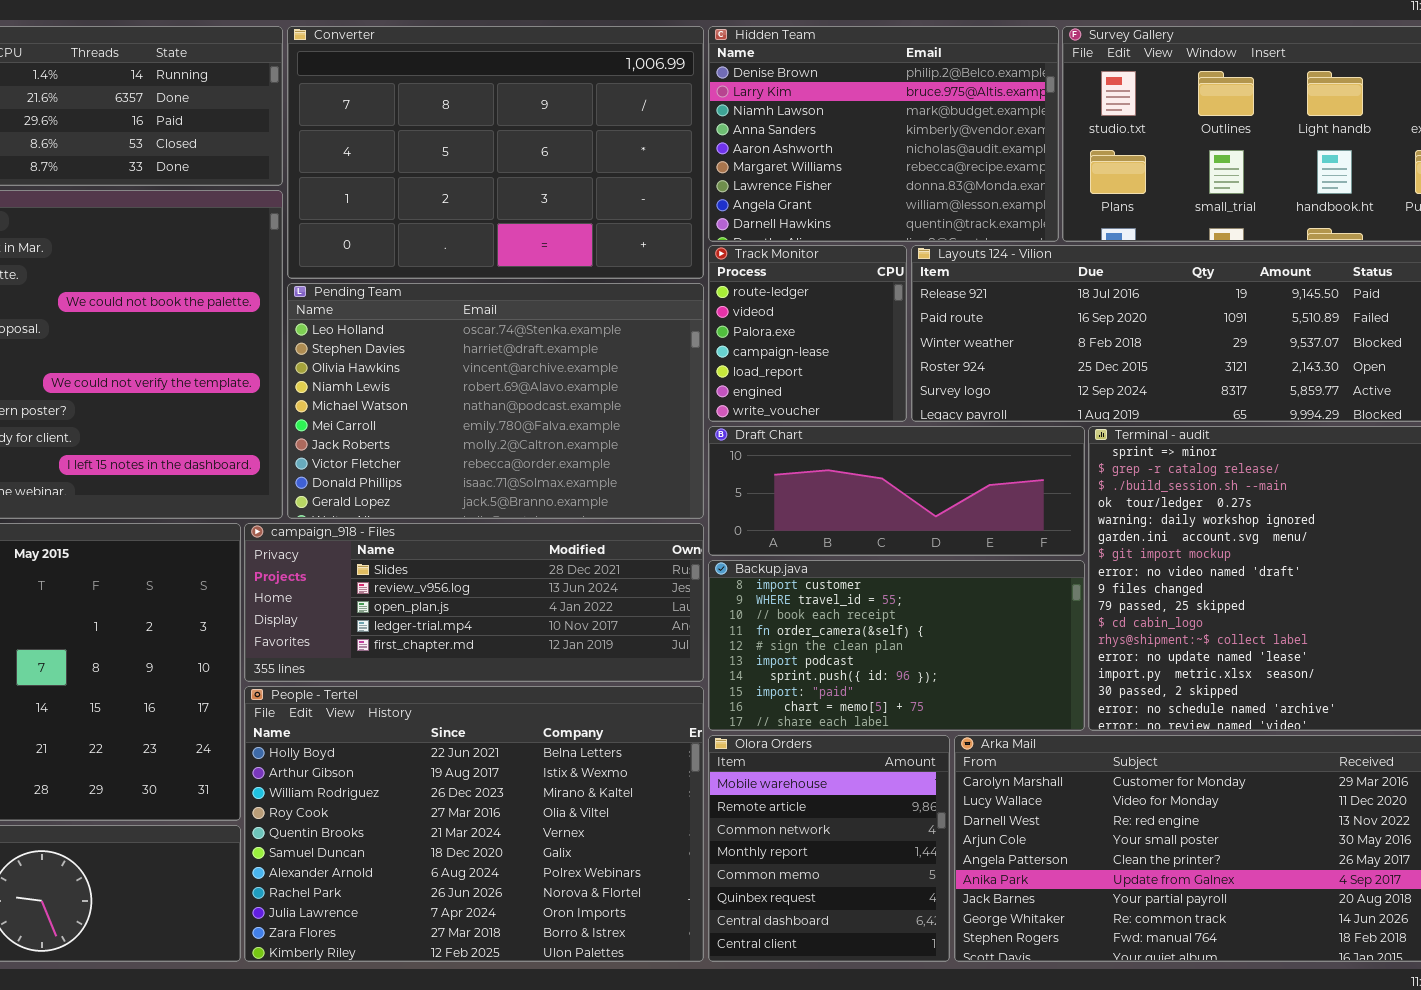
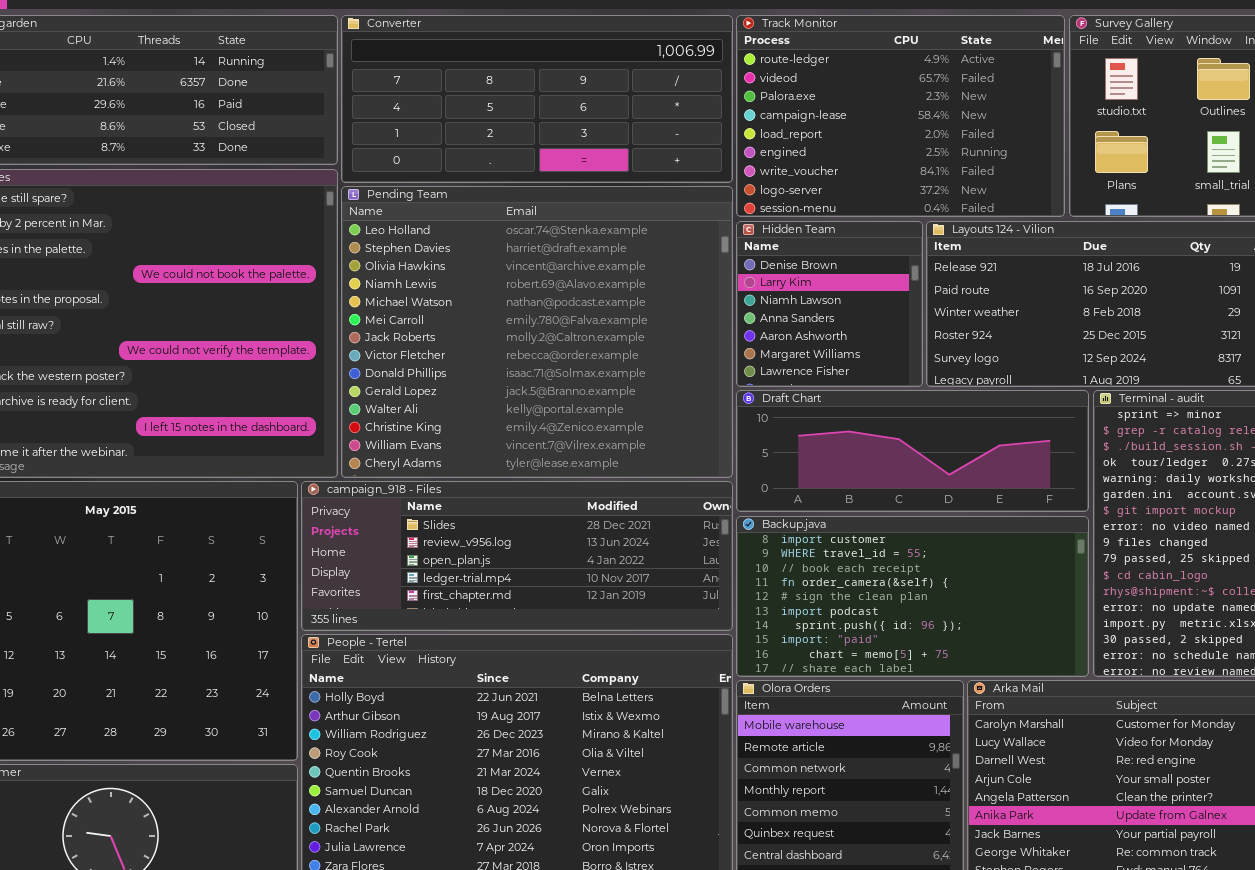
Converter: [287,26,704,279] -> [341,15,733,183], resized
Hidden Team: [708,26,1059,242] -> [736,221,923,387], moved, resized
Track Monitor: [708,245,907,422] -> [736,15,1065,217], moved, resized
Pending Team: [287,283,704,519] -> [341,186,733,478], resized

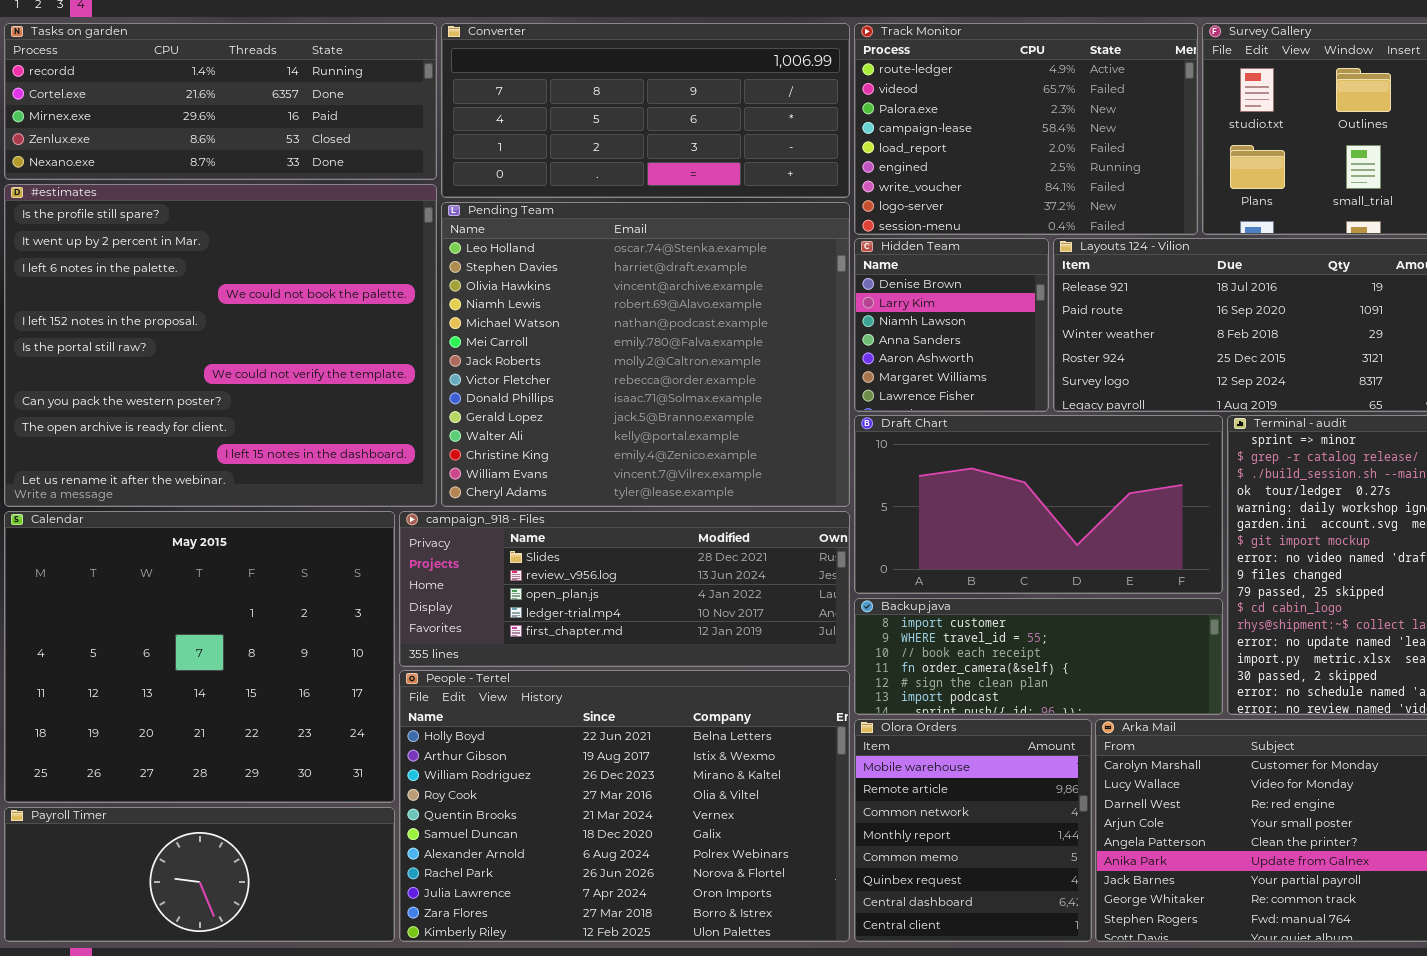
Draft Chart: [736,390,1089,512] -> [854,415,1223,594], resized
Backup.java: [736,516,1089,677] -> [854,598,1223,715], resized

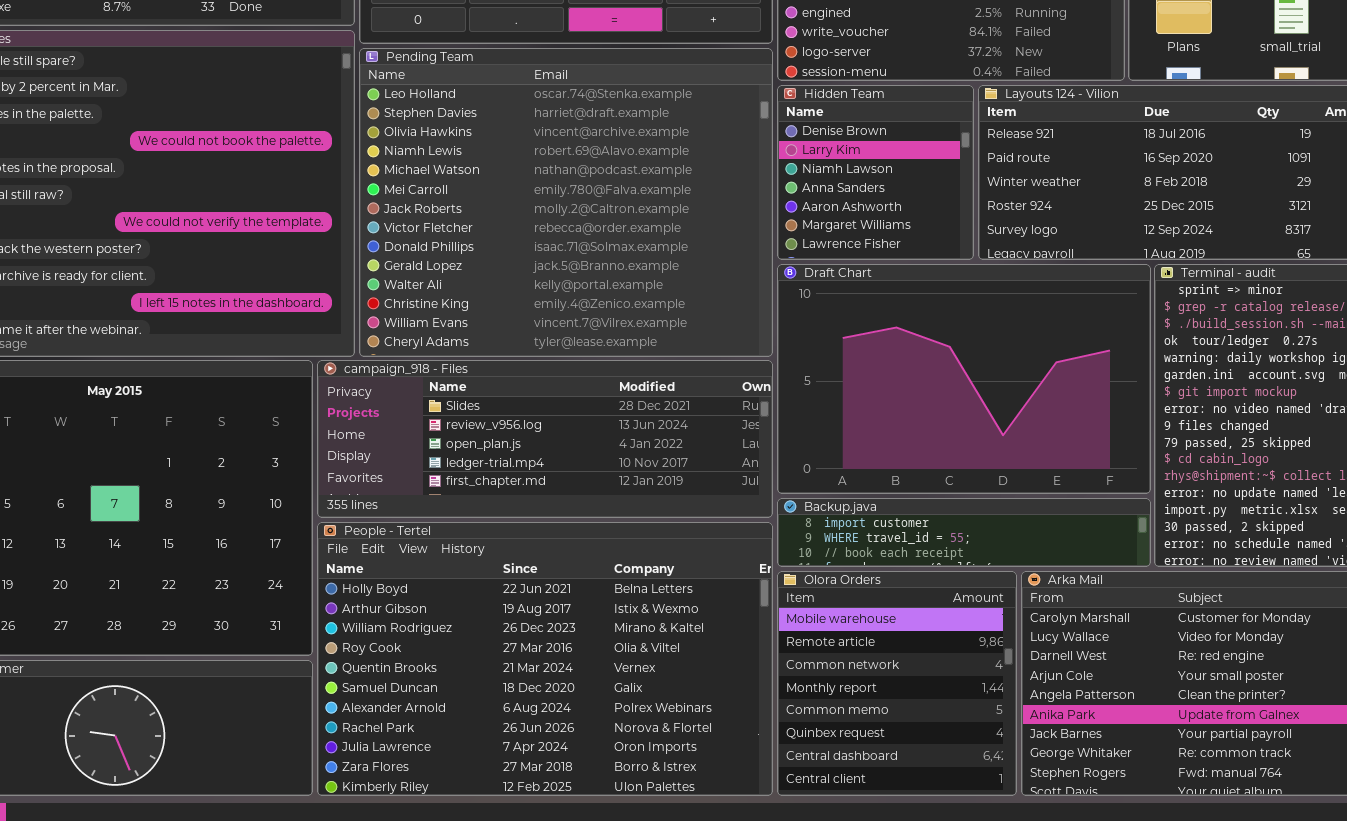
Draft Chart: [854,415,1223,594] -> [777,264,1151,494], resized
Backup.java: [854,598,1223,715] -> [777,498,1151,567], resized

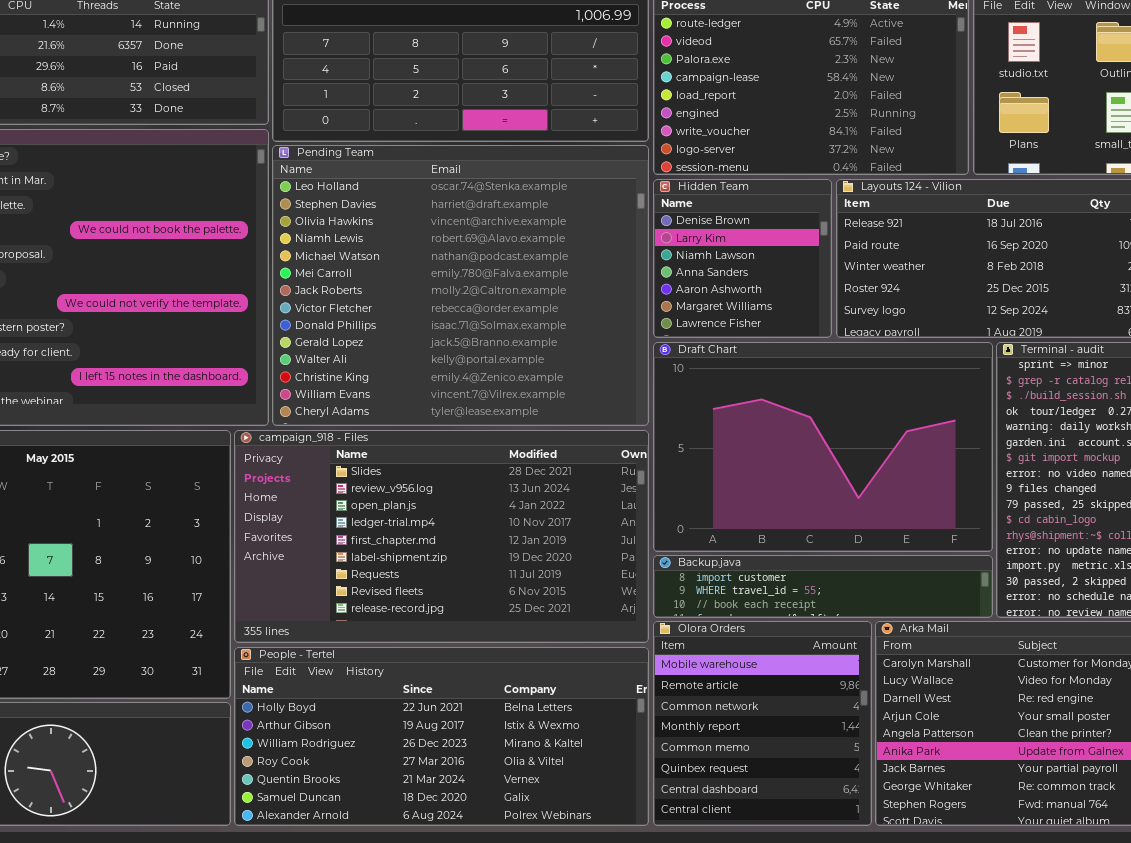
campaign_918 - Files: [317,360,773,518] -> [234,430,649,643], resized
People - Tertel: [317,522,773,796] -> [234,647,649,826], resized

